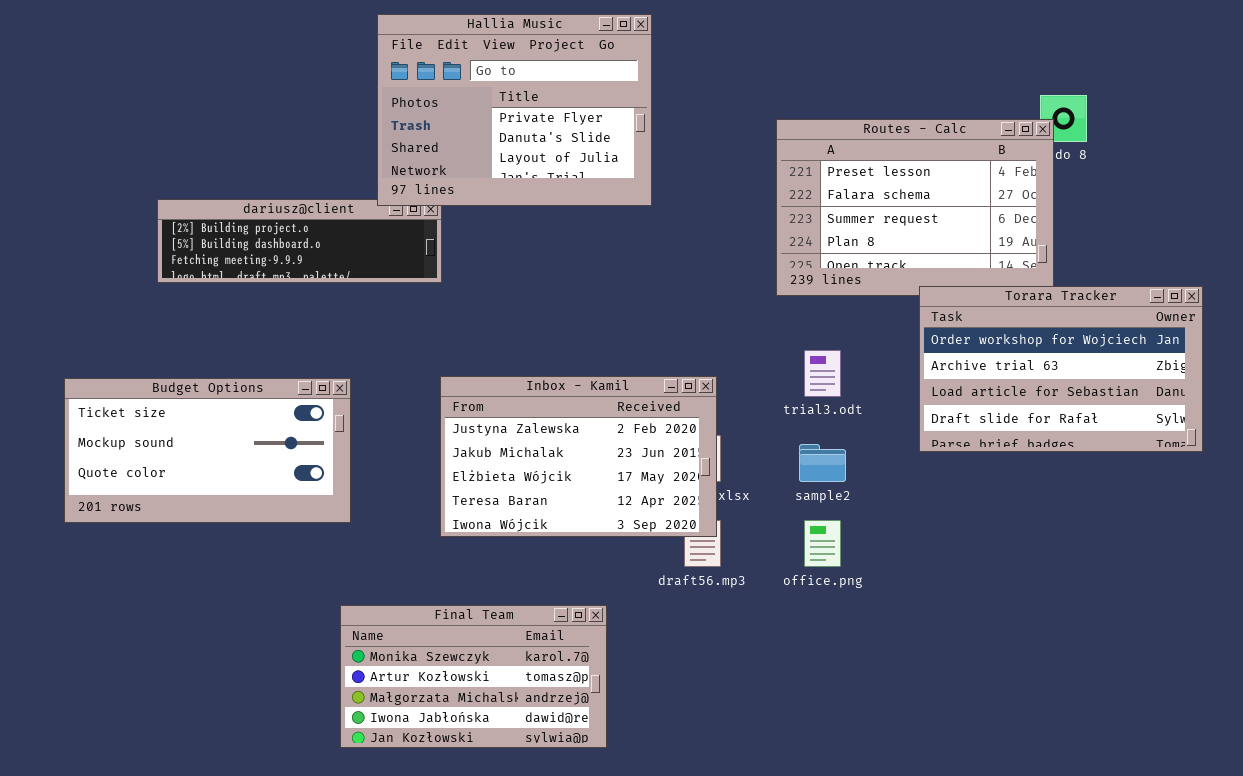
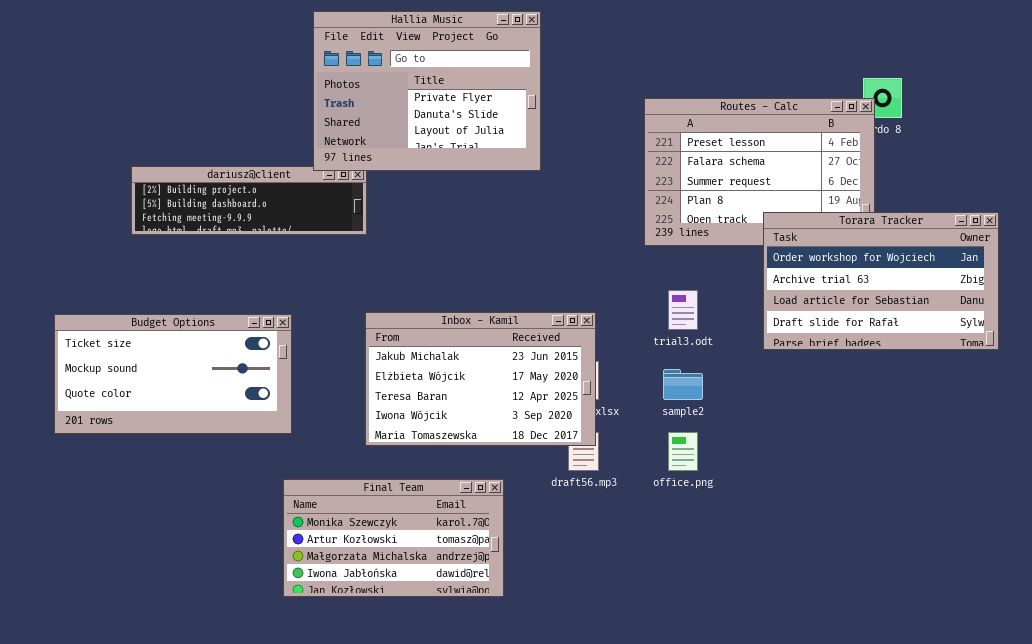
Torara Tracker: [919,286,1203,452] -> [763,212,999,350], moved
Inbox - Kamil: [440,376,717,537] -> [365,312,596,446], scrolled down 1 row
Final Team: [340,605,607,748] -> [283,479,504,597], moved

